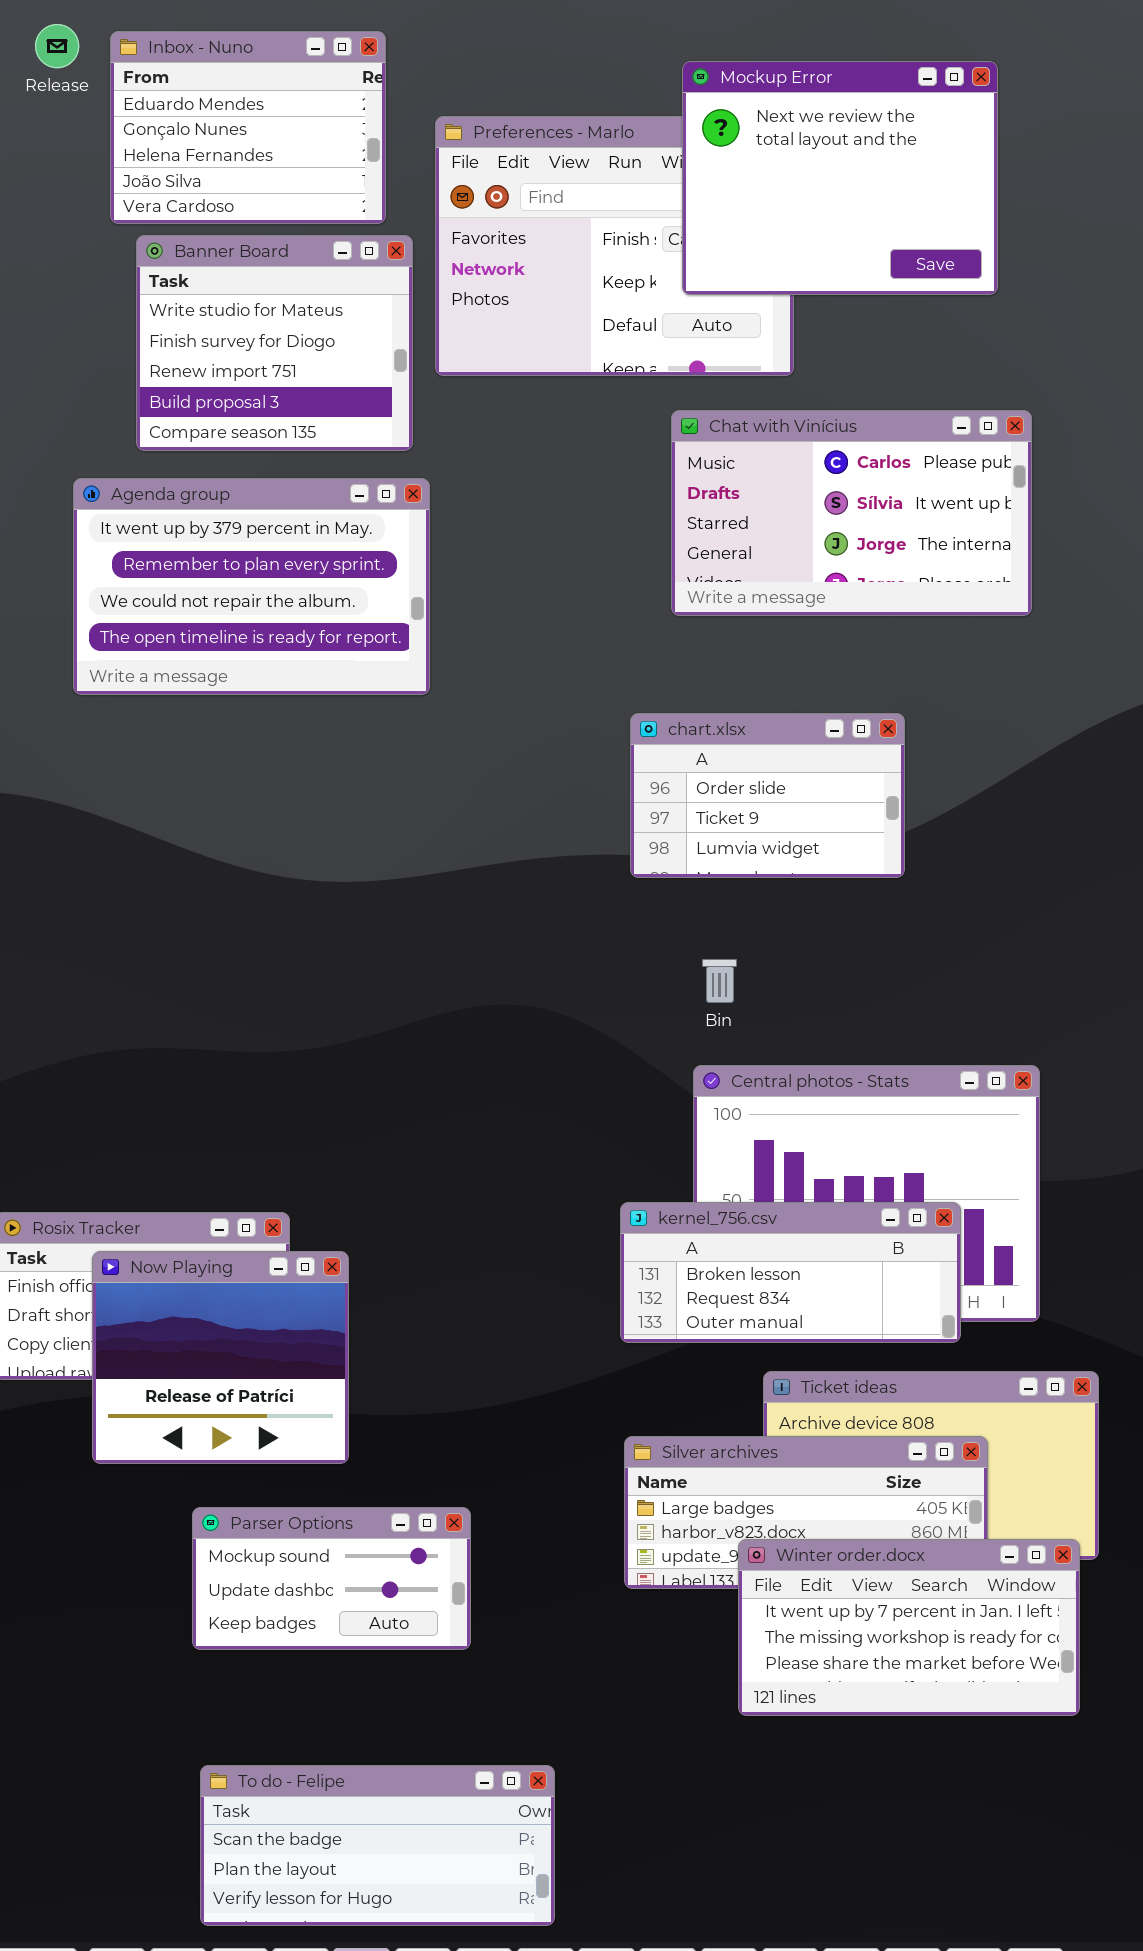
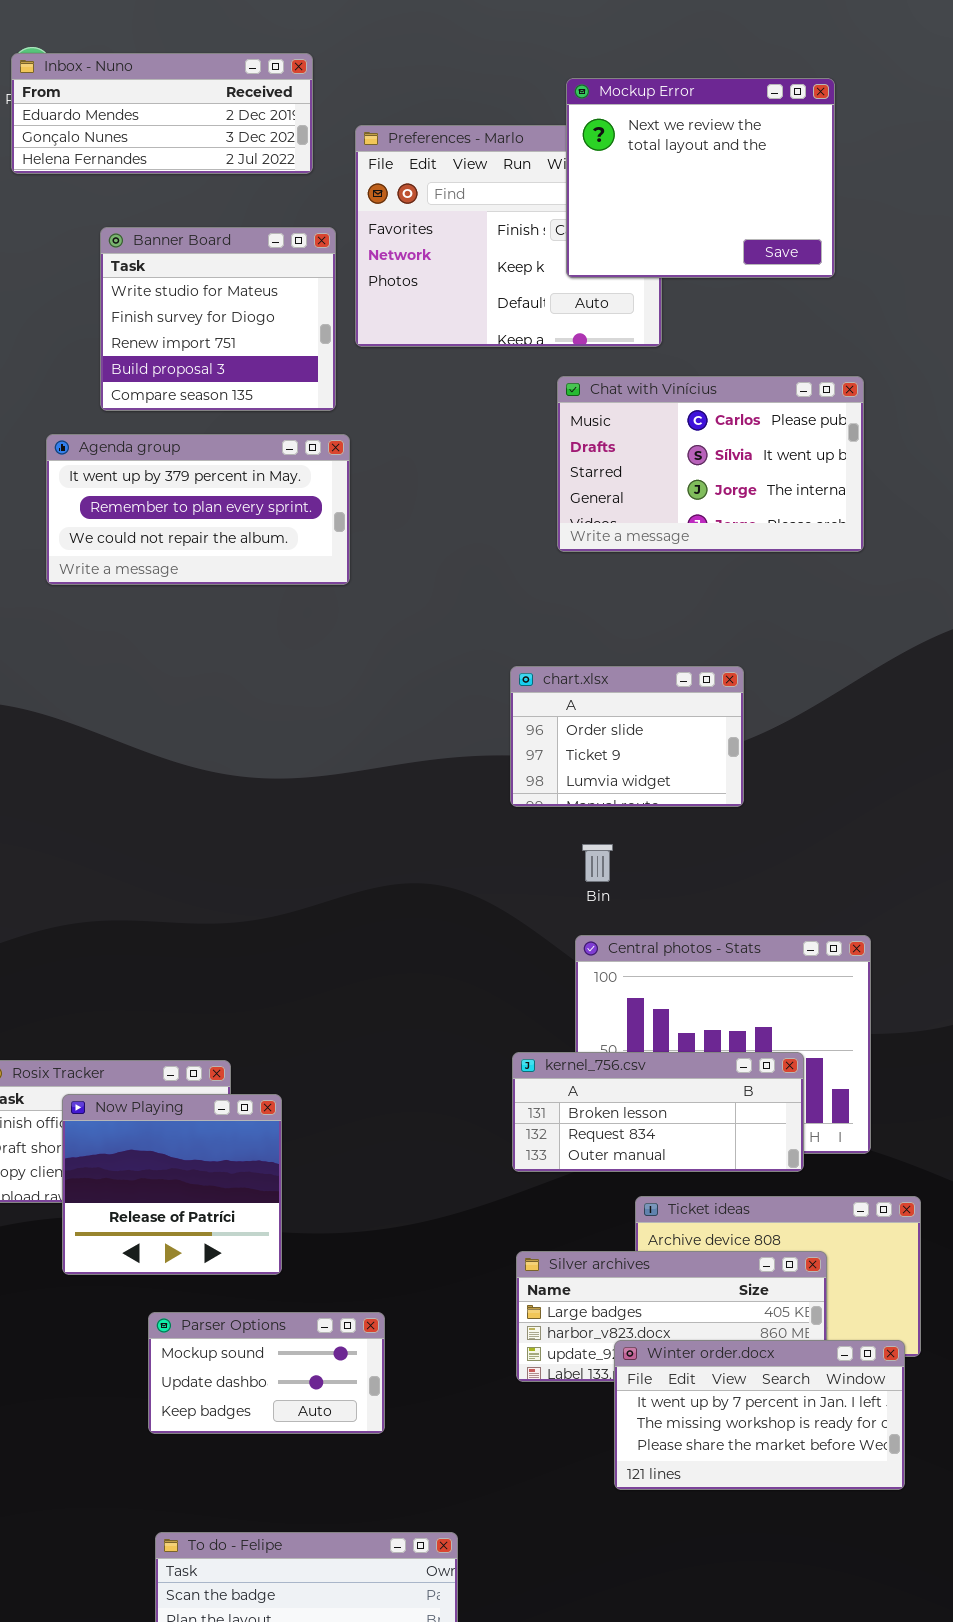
Inbox - Nuno: [110,31,386,224] -> [11,53,313,174], resized
Agenda group: [73,478,430,695] -> [46,434,350,585], resized
chart.xlsx: [630,713,905,878] -> [510,666,744,807], moved

